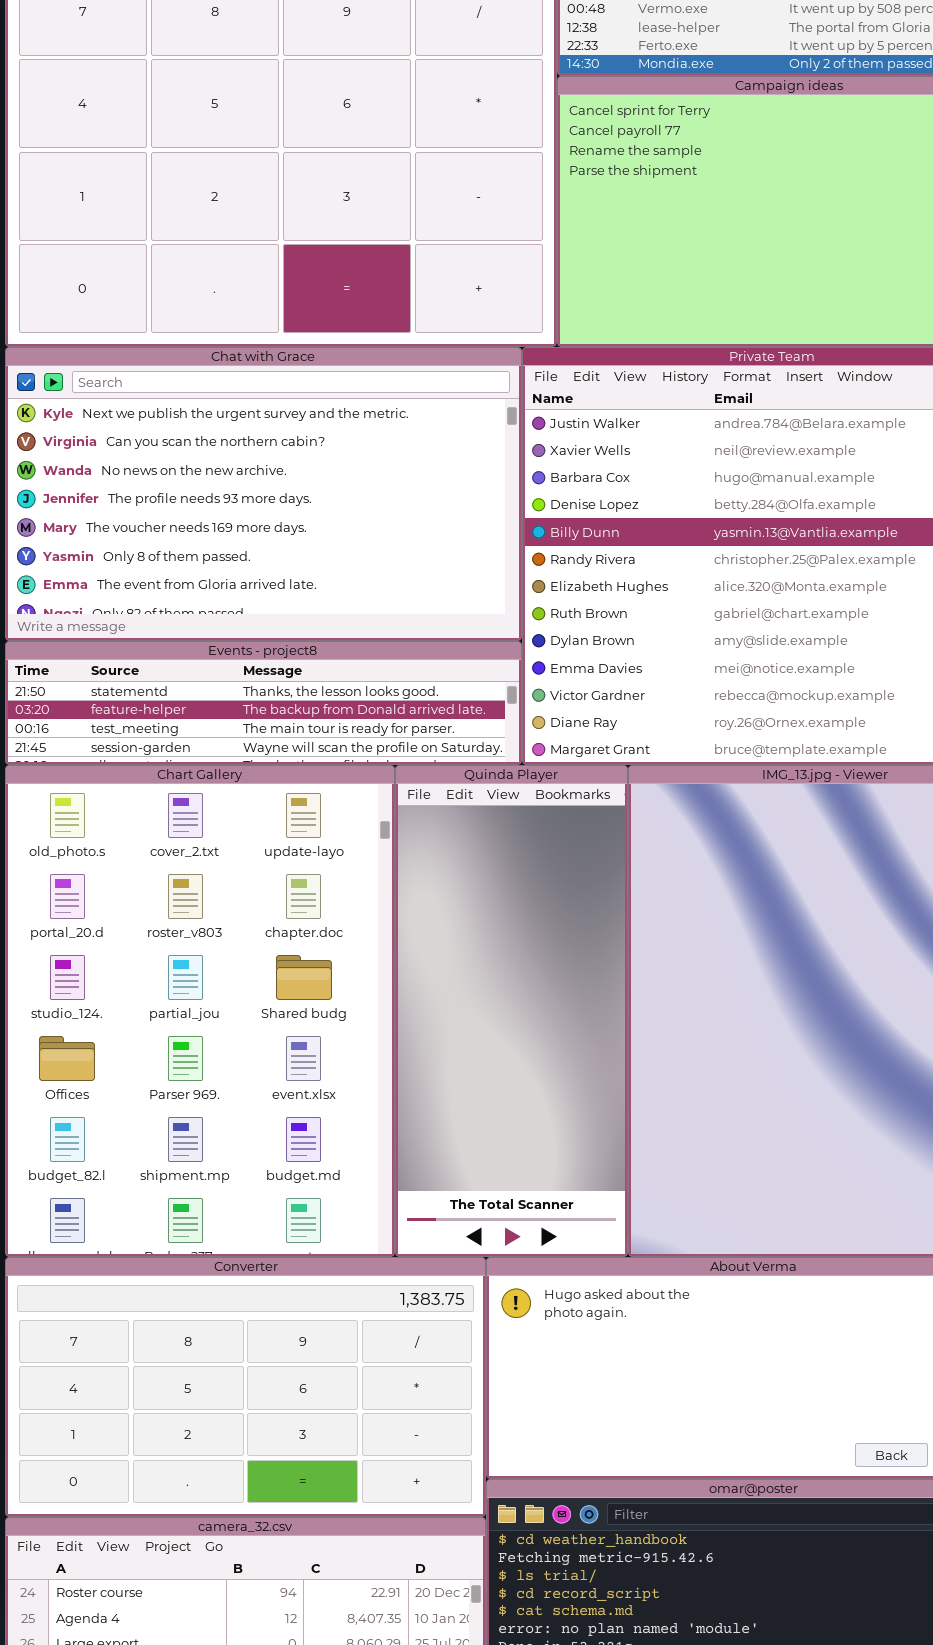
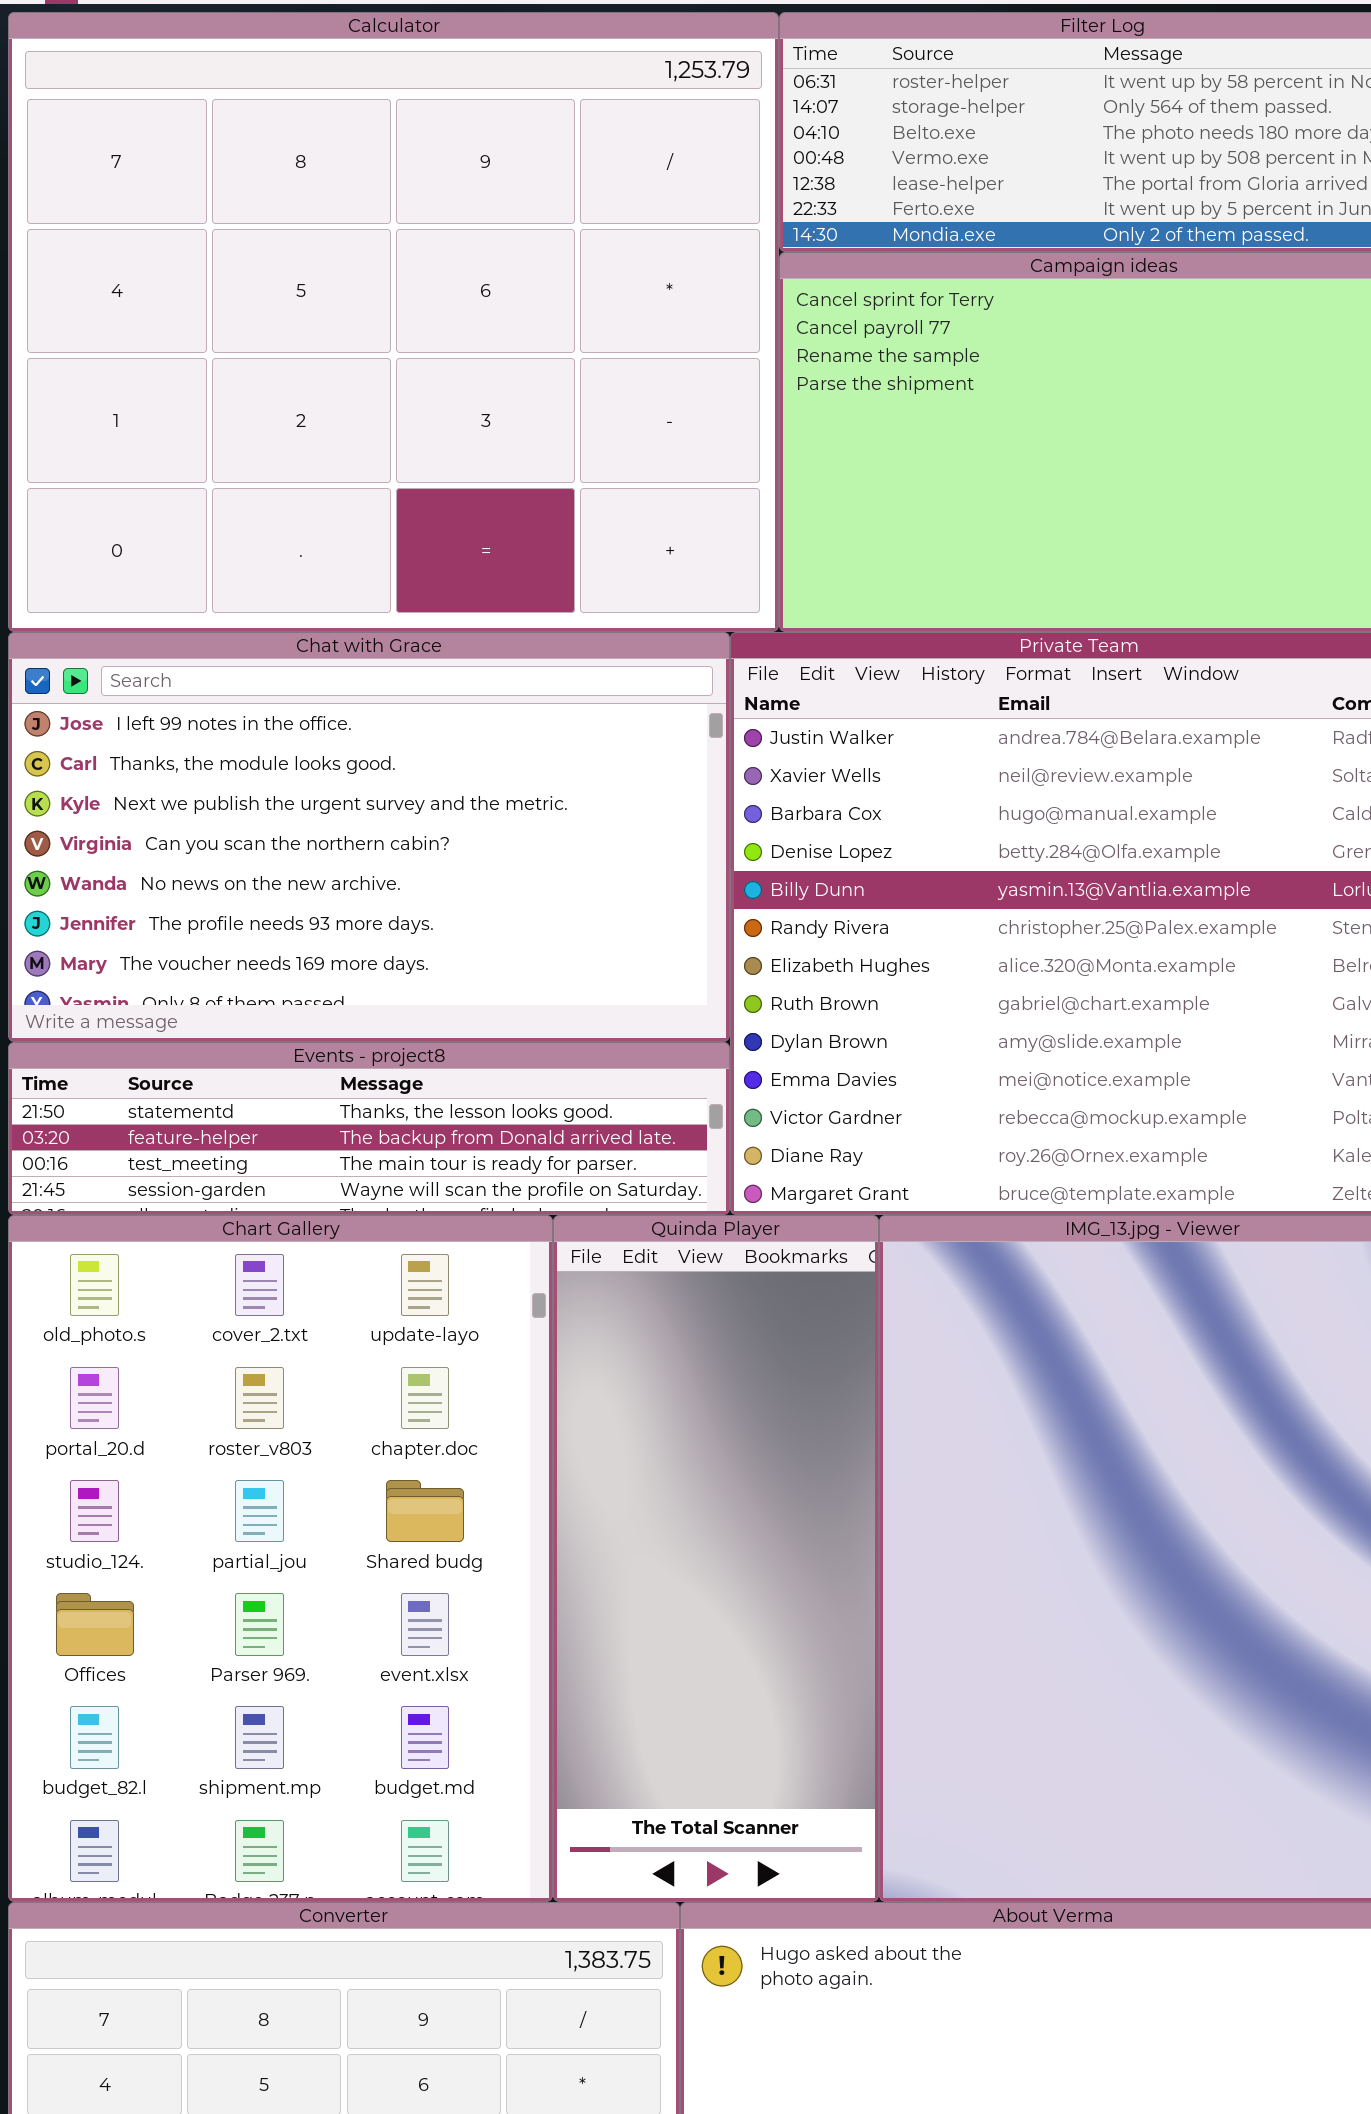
Chat with Grace: [5,347,522,641] -> [8,632,730,1042], scrolled up 2 rows

